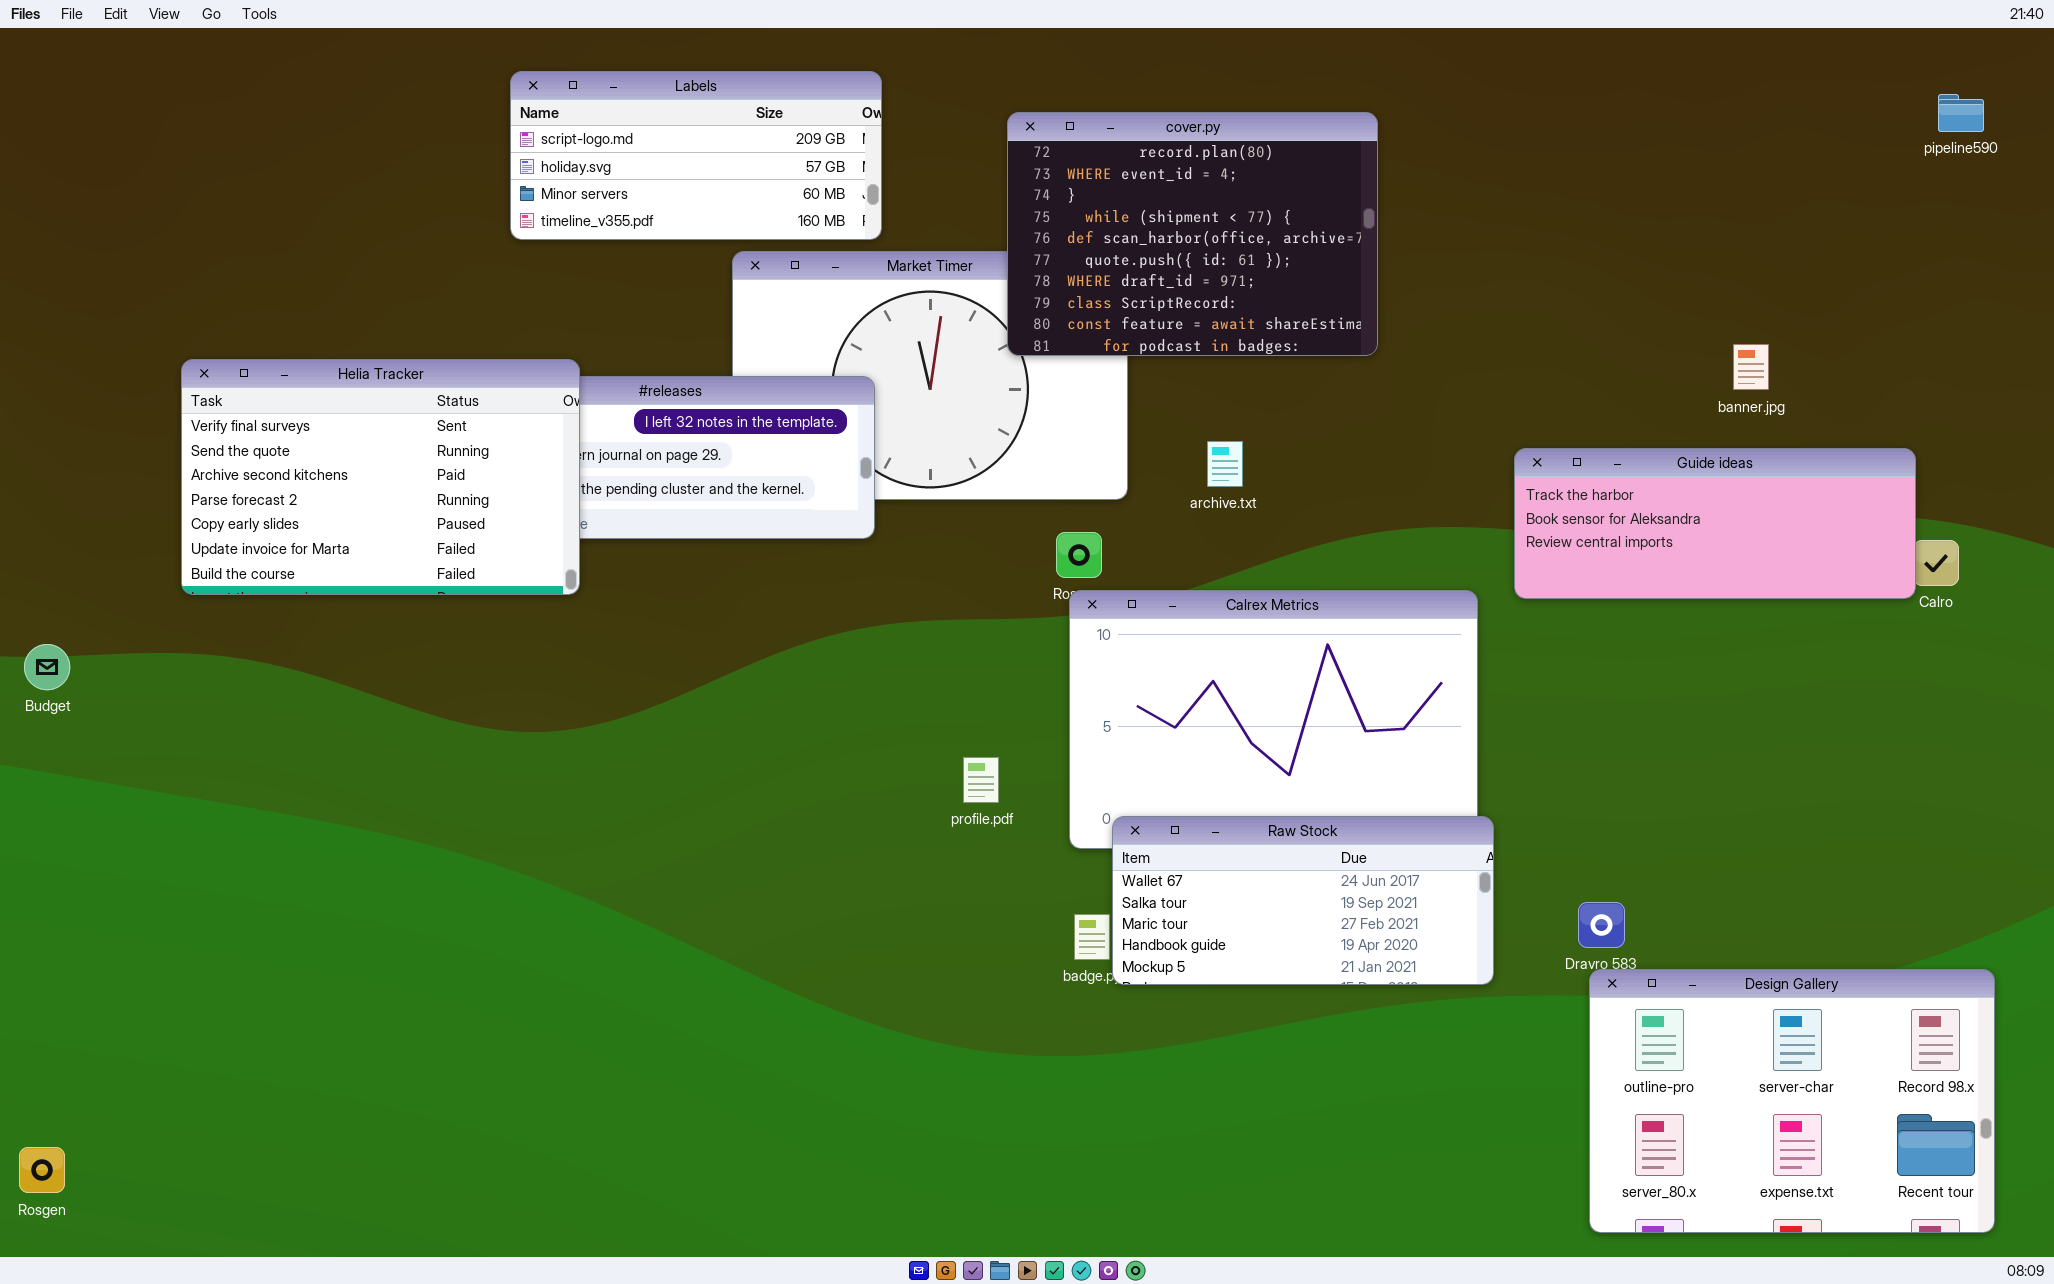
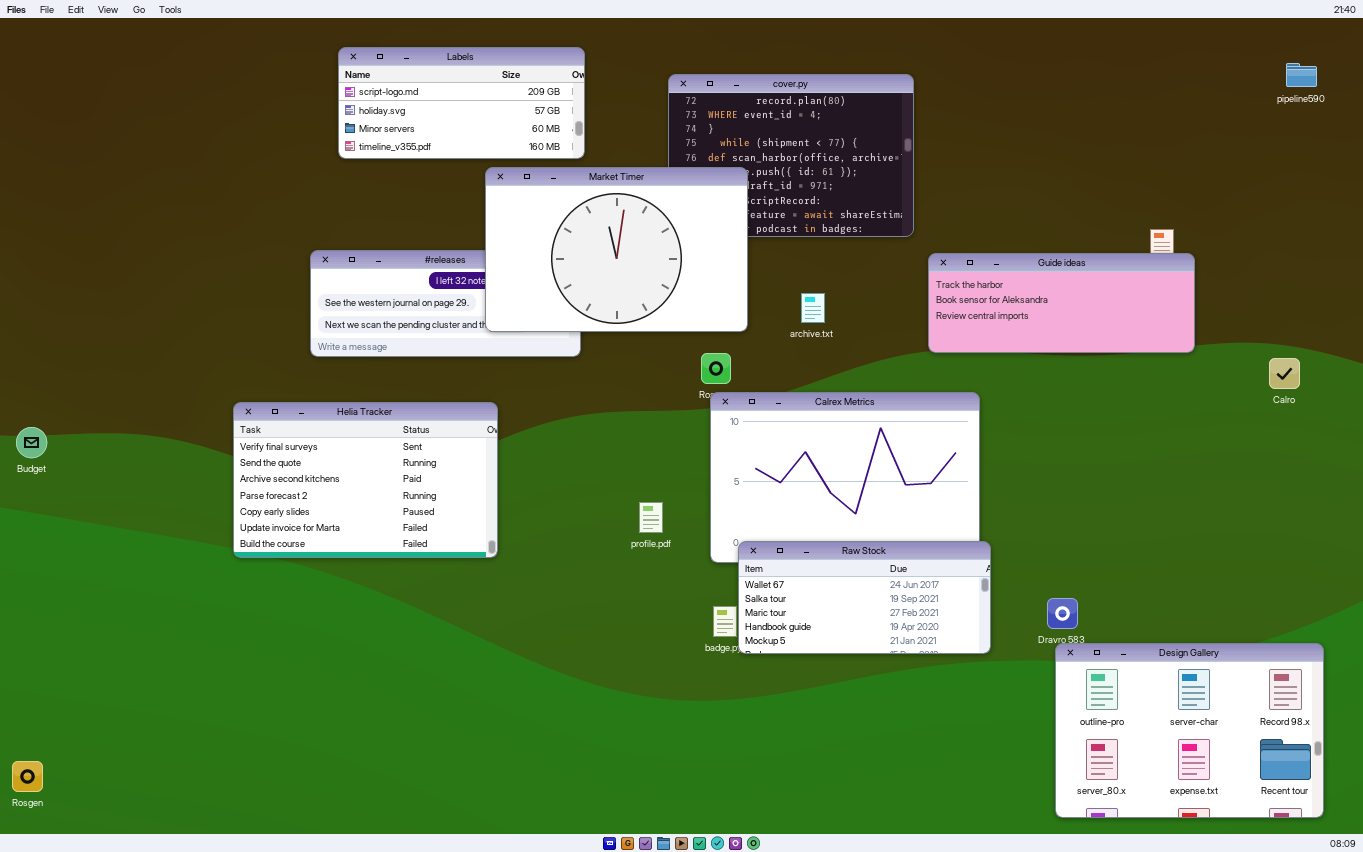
Market Timer: [732,251,1128,500] -> [485,167,748,332], raised
Helia Tracker: [181,359,580,595] -> [233,402,498,558], moved
Guide ideas: [1514,448,1916,599] -> [928,253,1195,353], moved

